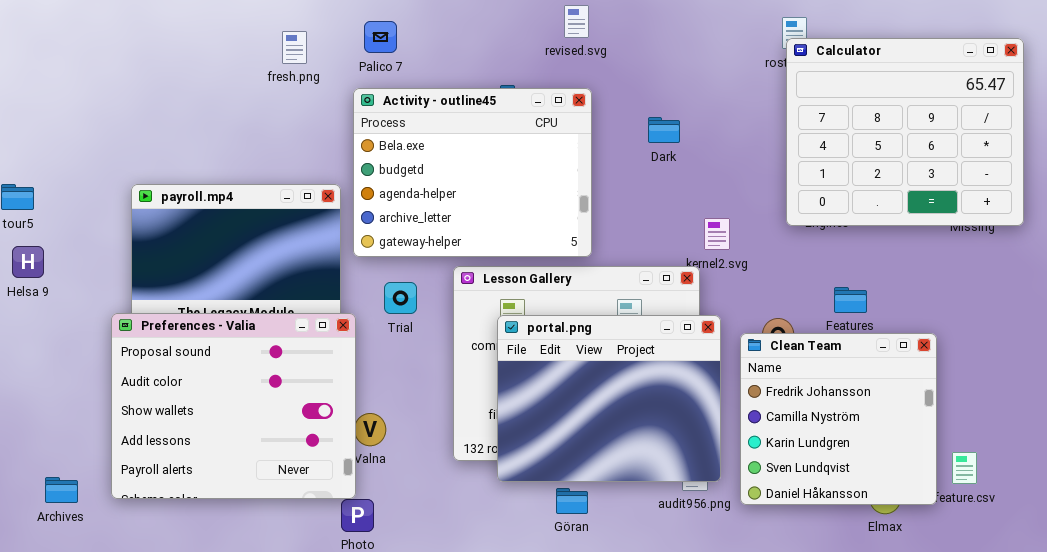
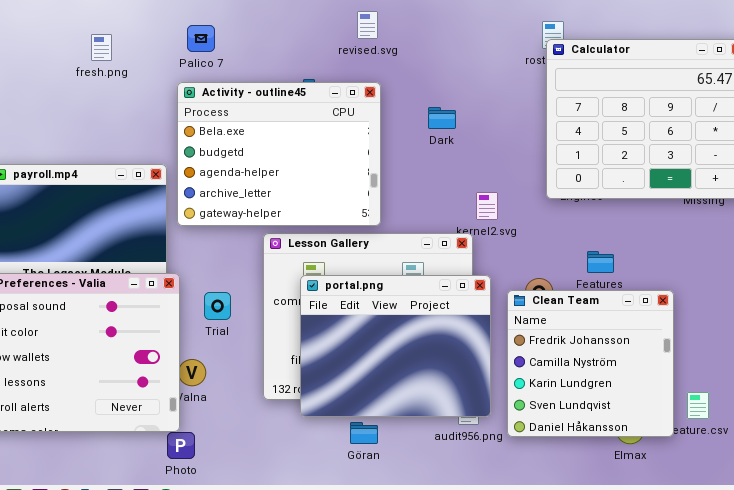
fresh.png: [282,31,307,64] -> [91,34,112,61], moved
Trial: [384,282,417,314] -> [204,292,231,320], moved

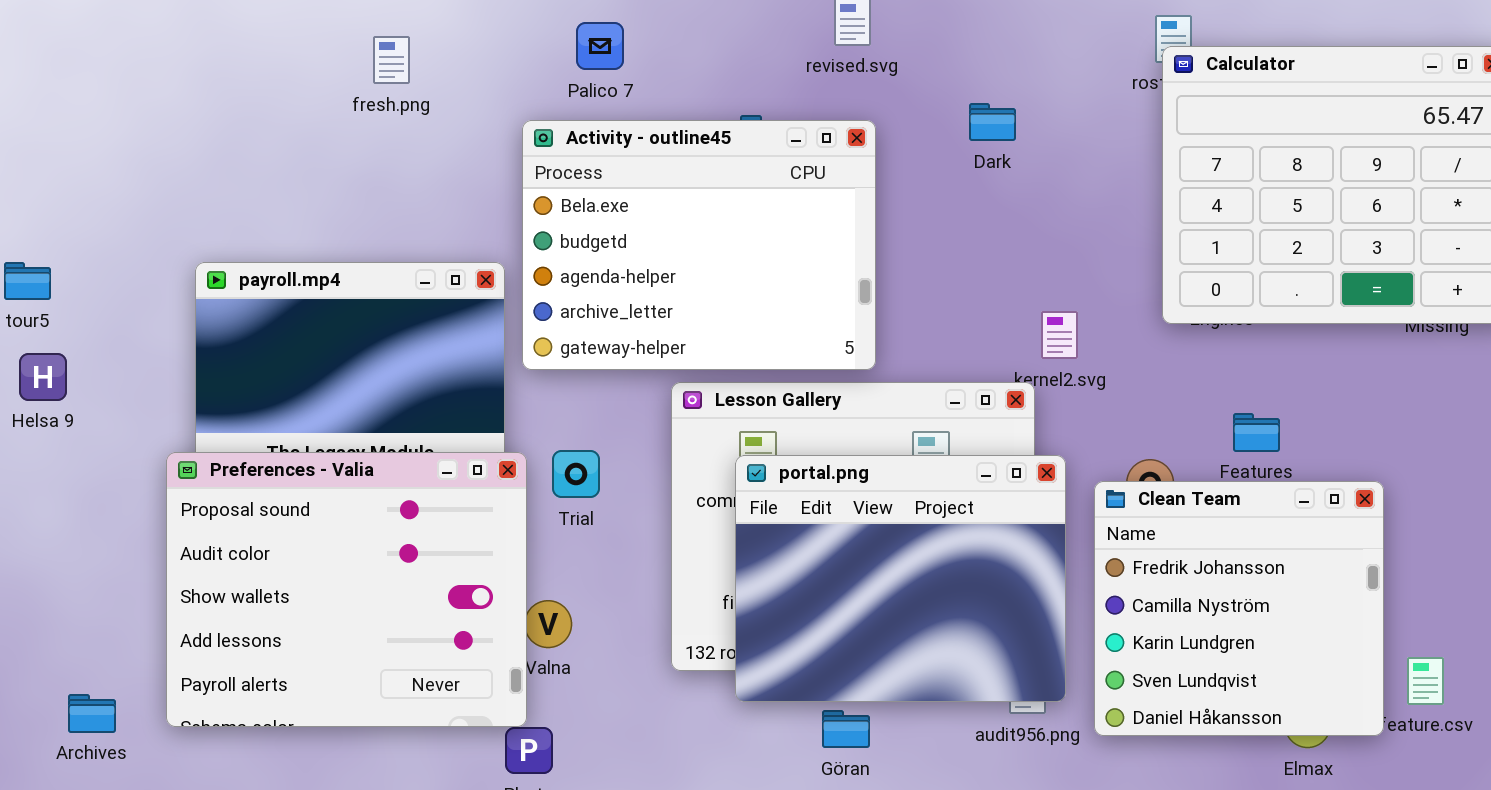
Palico 7: [187,25,215,52] -> [576,22,624,70], moved
Dark: [428,107,456,129] -> [969,103,1016,141], moved
Trial: [204,292,231,320] -> [552,450,600,498], moved

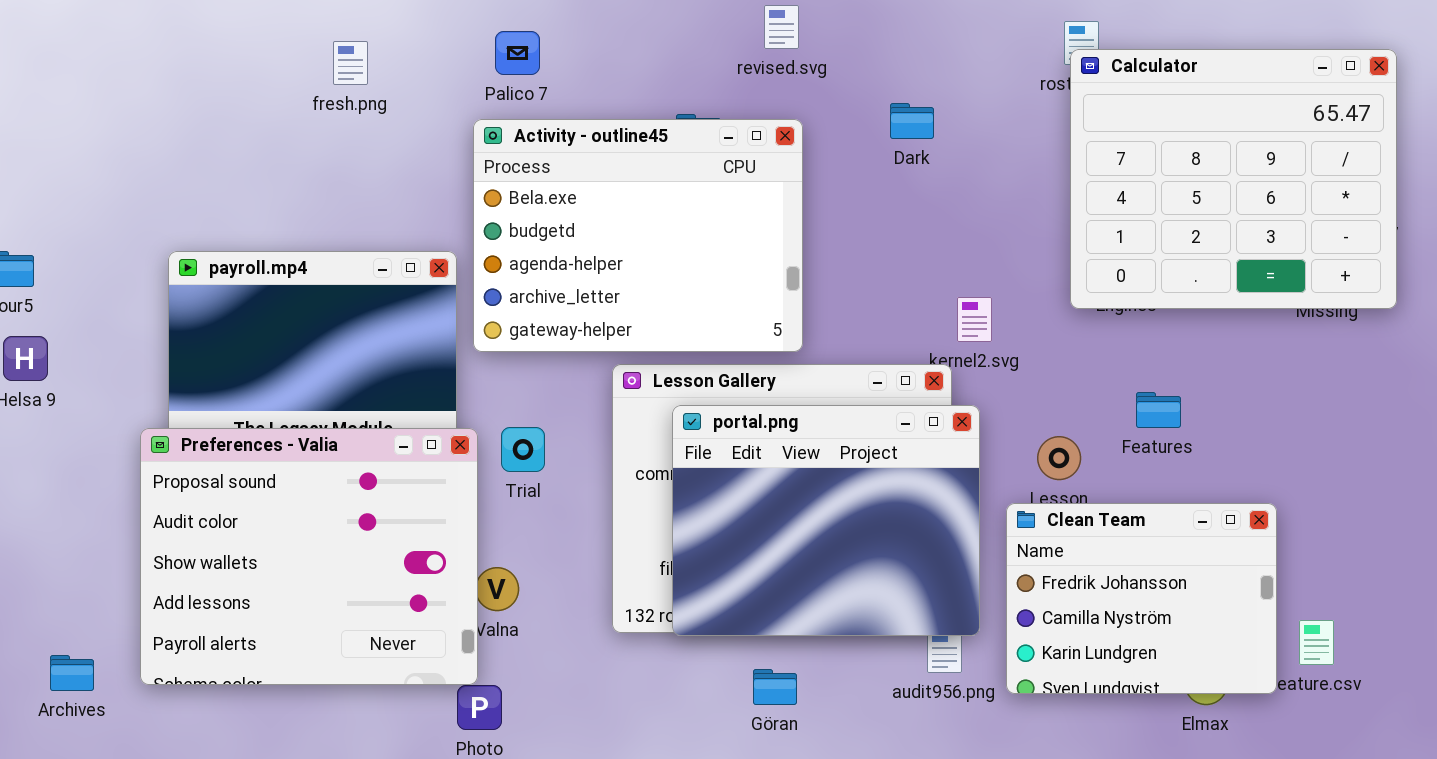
Palico 7: [576,22,624,70] -> [495,31,540,75], moved
portal.png: [735,455,1066,702] -> [672,405,980,636], moved
Clean Team: [1094,481,1384,736] -> [1006,503,1277,694], resized

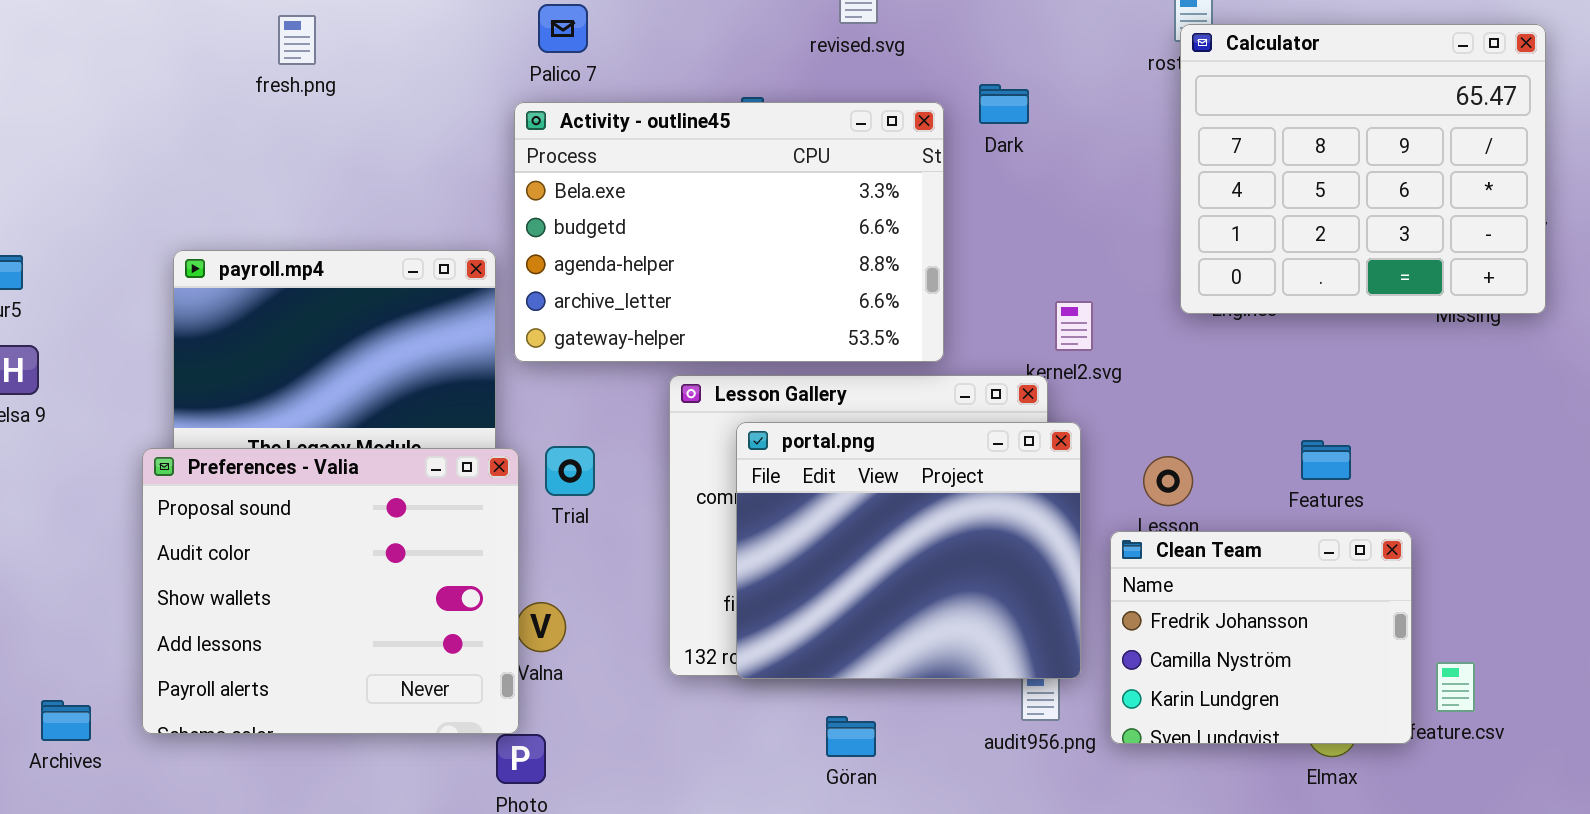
fresh.png: [333,41,368,85] -> [278,15,316,65], moved
Activity - outline45: [473,119,803,352] -> [514,102,944,362], resized
Features: [1136,392,1181,428] -> [1301,440,1351,480], moved

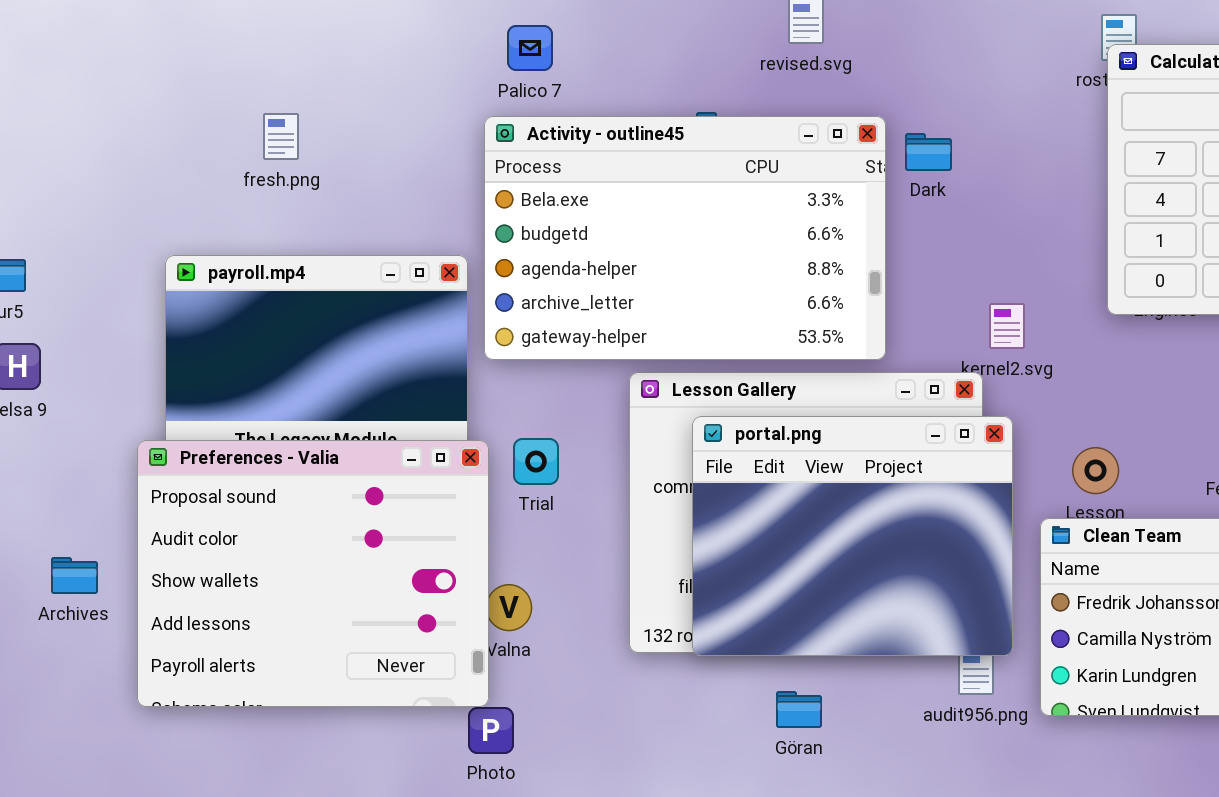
fresh.png: [278,15,316,65] -> [263,113,299,160], moved
Dark: [979,84,1029,124] -> [905,133,952,171], moved
Archives: [41,700,91,741] -> [51,557,98,594], moved

